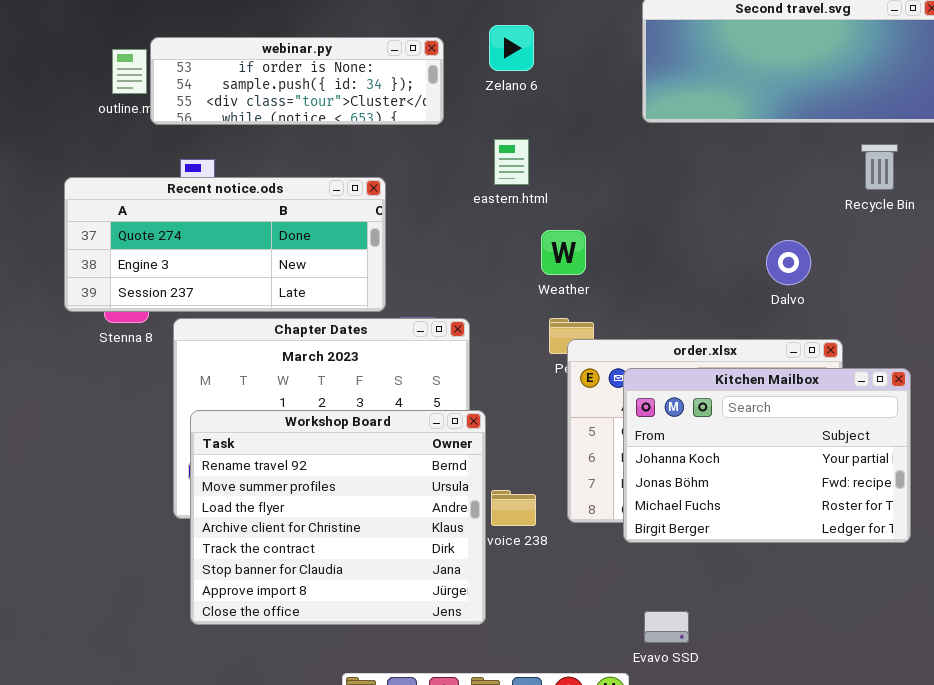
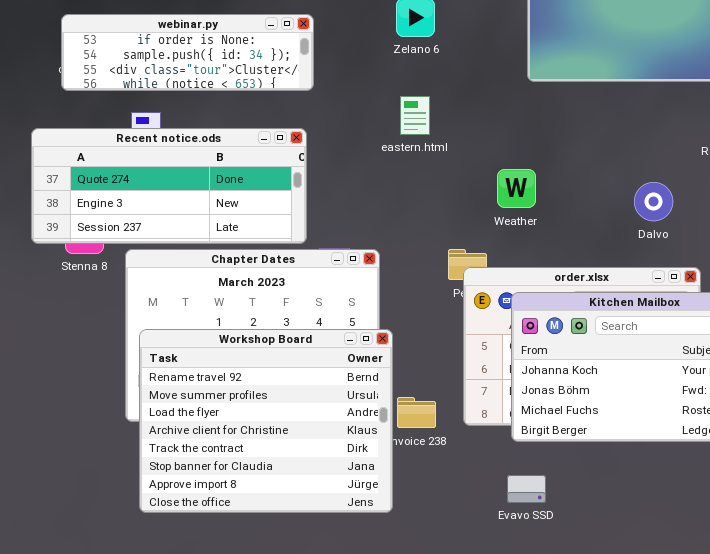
webinar.py: [150,37,444,125] -> [61,14,314,91], moved
Weather: [541,230,586,275] -> [497,169,536,208], moved
Evavo SSD: [644,611,689,643] -> [507,475,546,503], moved

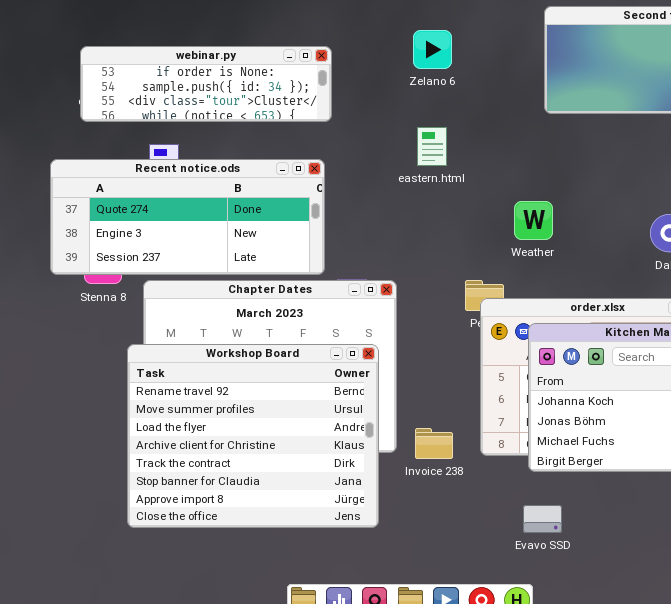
Workshop Board: [139,329,393,513] -> [127,344,379,528], moved

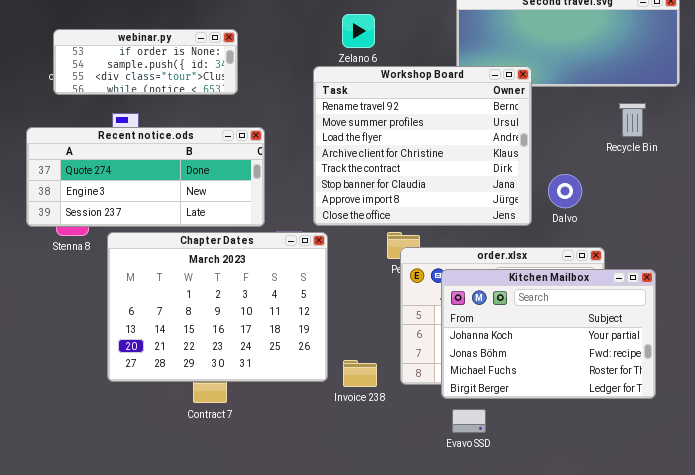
webinar.py: [80,46,332,122] -> [53,29,238,95], resized
Workshop Board: [127,344,379,528] -> [313,66,532,226], moved
Evavo SSD: [523,505,562,533] -> [452,409,486,433], moved

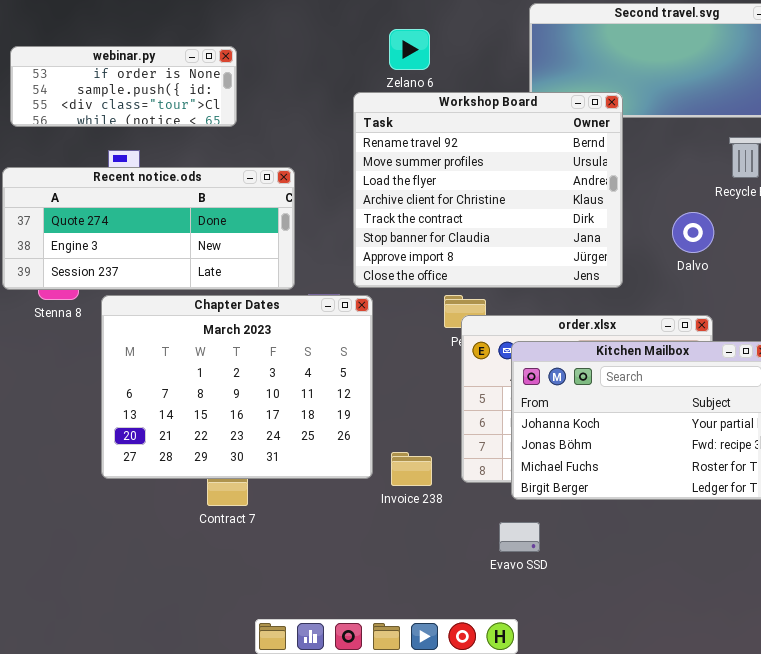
webinar.py: [53,29,238,95] -> [10,46,237,127], moved
Dalvo: [548,174,582,208] -> [672,212,714,253], moved
Evavo SSD: [452,409,486,433] -> [499,522,540,552], moved

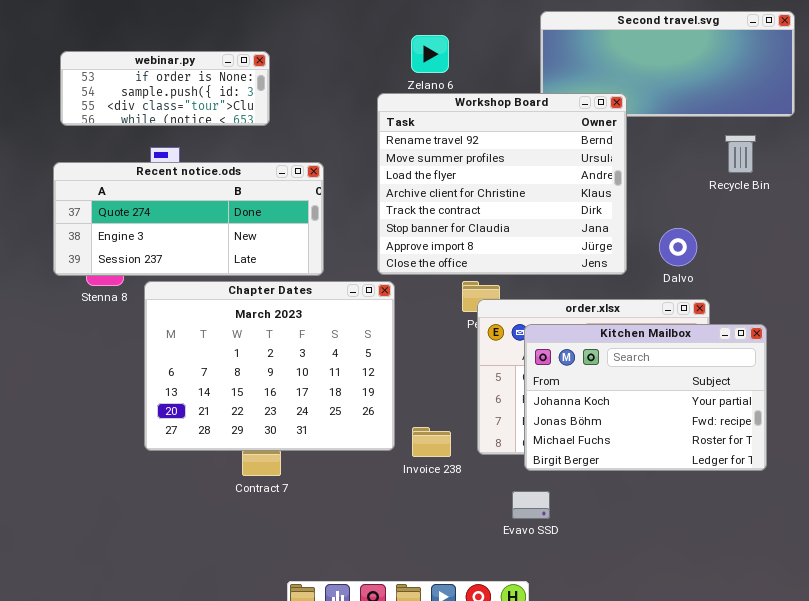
Dalvo: [672,212,714,253] -> [659,228,697,266], moved

